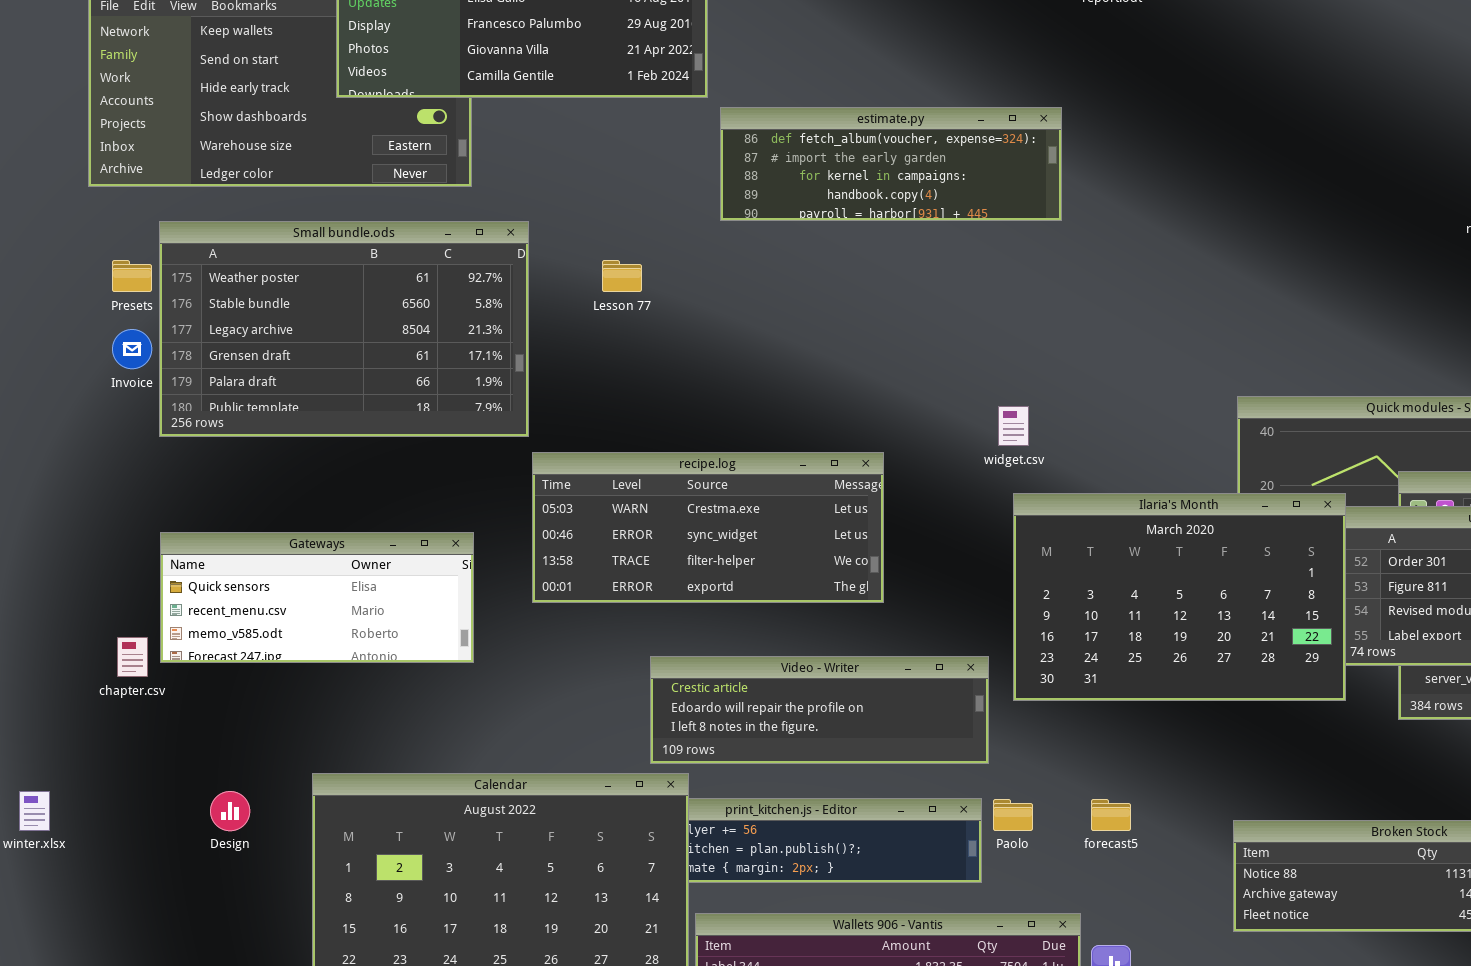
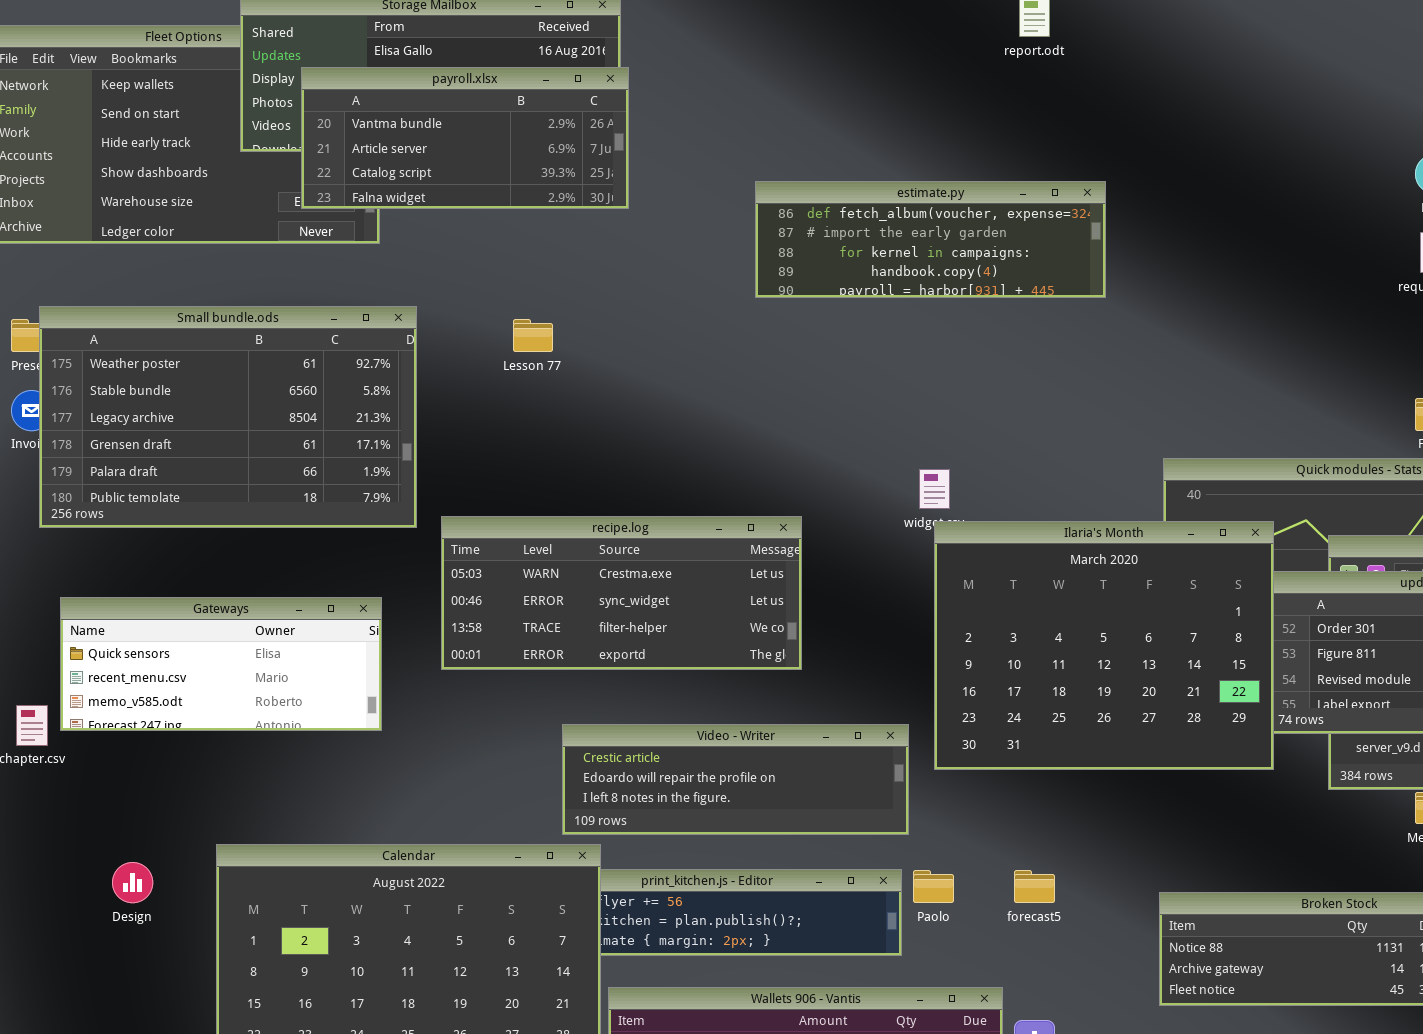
payroll.xlsx: none -> [301,67,629,209], opened
estimate.py: [720,107,1062,221] -> [755,181,1106,298], moved
Small bundle.ods: [159,221,529,437] -> [39,306,417,528], moved
Ilaria's Month: [1013,493,1346,701] -> [934,521,1274,770], resized

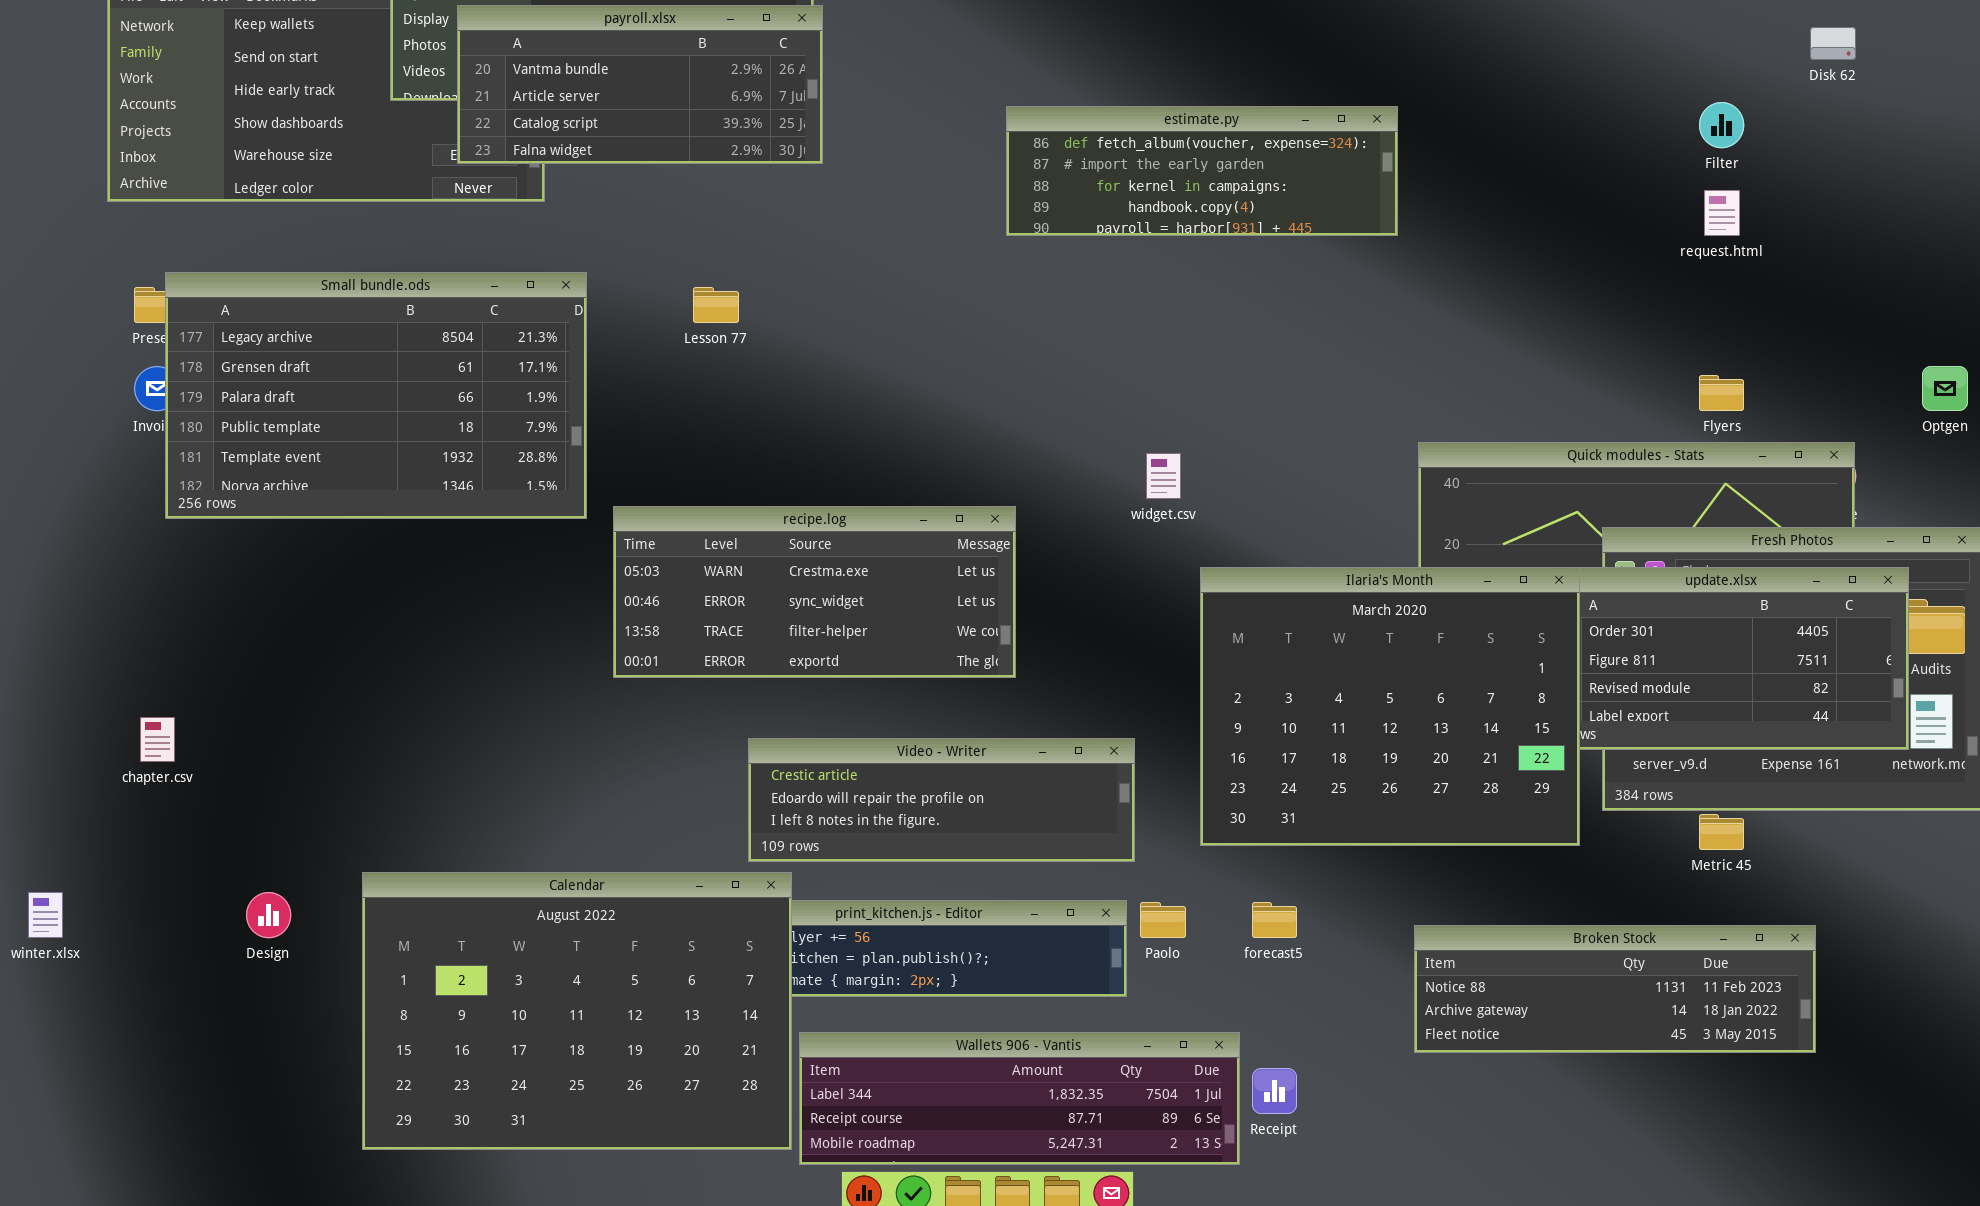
estimate.py: [755,181,1106,298] -> [1006,106,1398,236], moved
Small bundle.ods: [39,306,417,528] -> [165,272,587,519], scrolled down 2 rows
Ilaria's Month: [934,521,1274,770] -> [1200,567,1580,846], moved
Gateways: [60,597,382,731] -> none, closed

